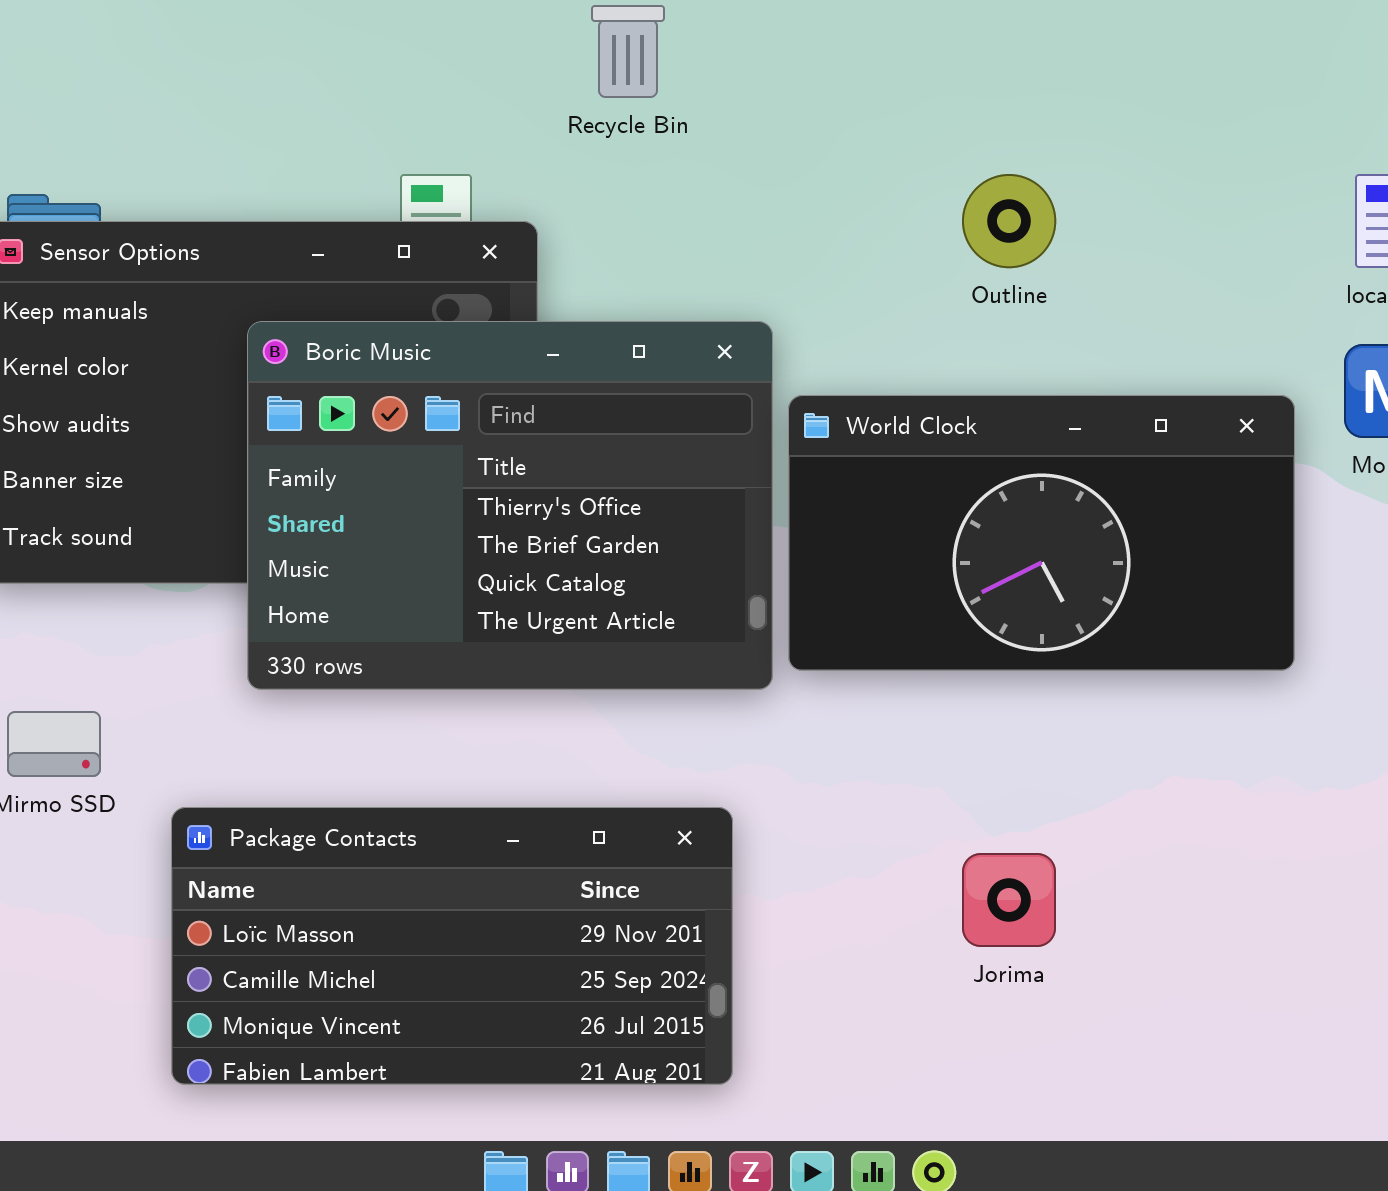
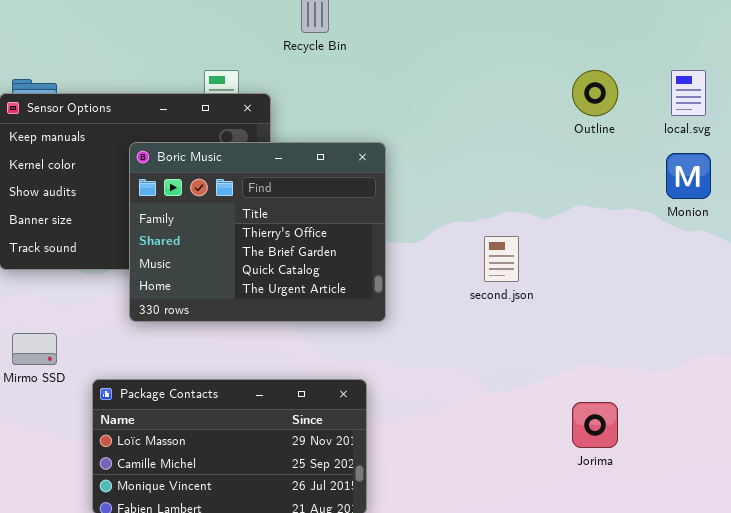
Outline: [962,174,1056,268] -> [572,70,618,116], moved
World Clock: [788,395,1295,671] -> none, closed
Jorima: [962,853,1056,947] -> [572,402,618,448], moved

